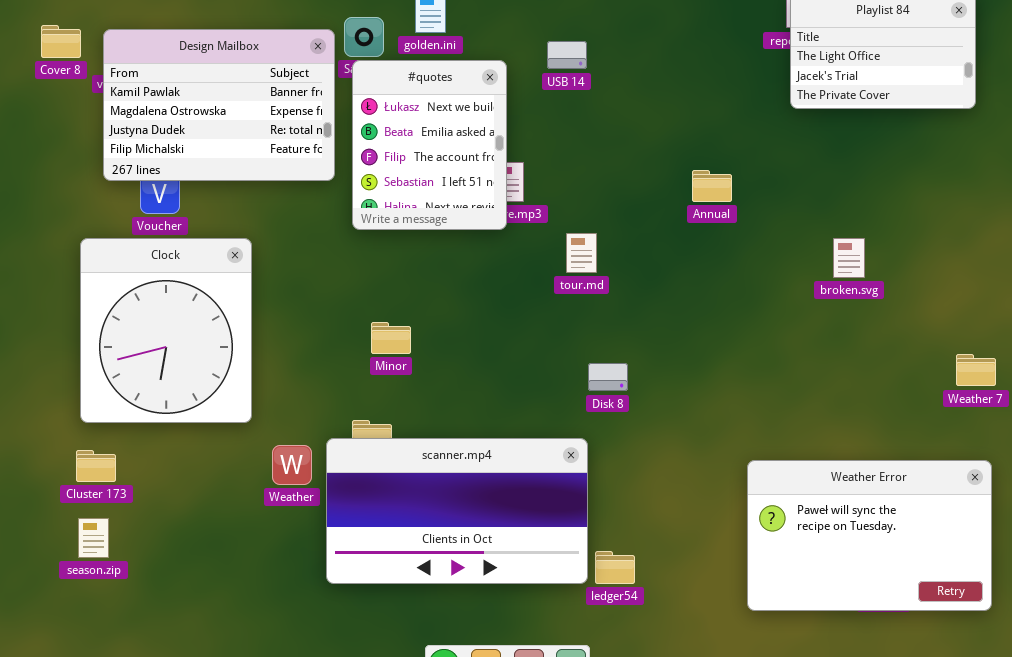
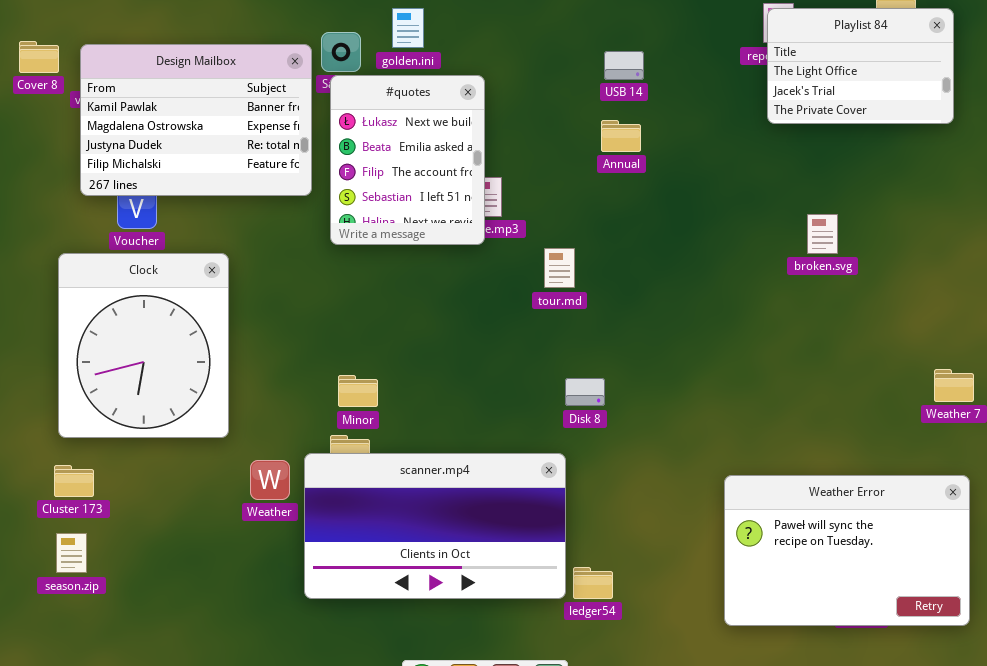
USB 14: [547,41,587,69] -> [604,51,644,80], moved
Annual: [692,170,732,202] -> [601,120,641,152], moved
broken.svg: [833,238,865,278] -> [807,214,838,254], moved
Minor: [371,322,411,354] -> [338,375,378,407], moved

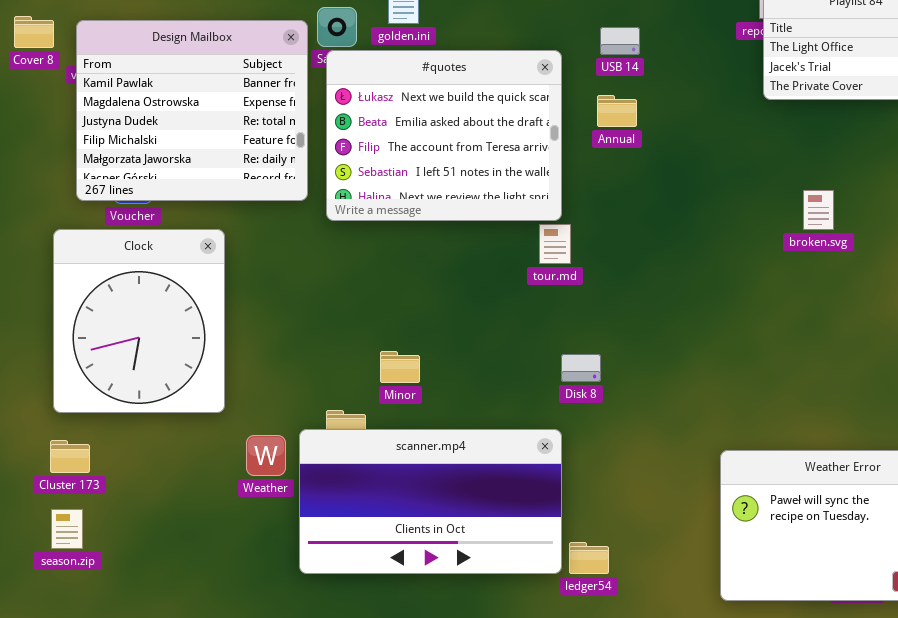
Design Mailbox: [80,44,312,196] -> [76,20,308,201], resized
#quotes: [330,75,485,245] -> [326,50,562,221], resized
Minor: [338,375,378,407] -> [380,351,420,383], moved

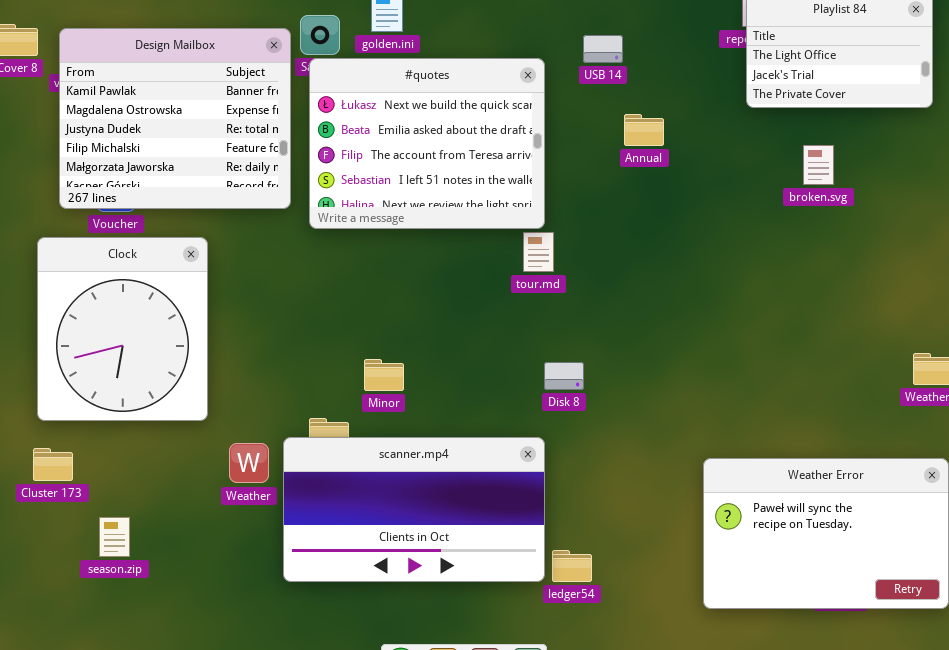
Annual: [597,95,637,127] -> [624,114,664,146], moved
broken.svg: [803,190,834,230] -> [803,145,834,185], moved
season.zip: [51,509,83,549] -> [99,517,130,557], moved

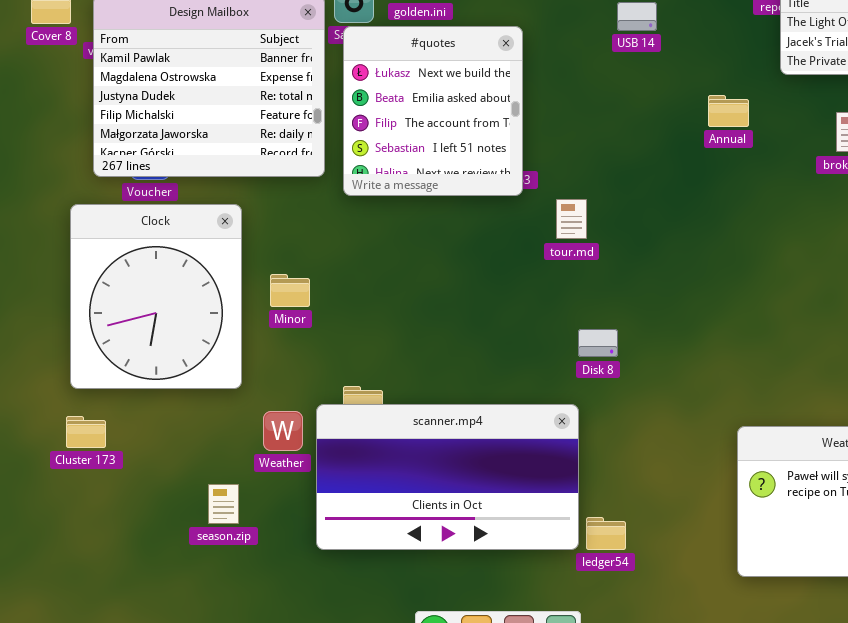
#quotes: [309,58,545,229] -> [343,26,523,196], resized
Annual: [624,114,664,146] -> [708,95,749,127], moved
Minor: [364,359,404,391] -> [270,274,310,307], moved
season.zip: [99,517,130,557] -> [208,484,239,524], moved

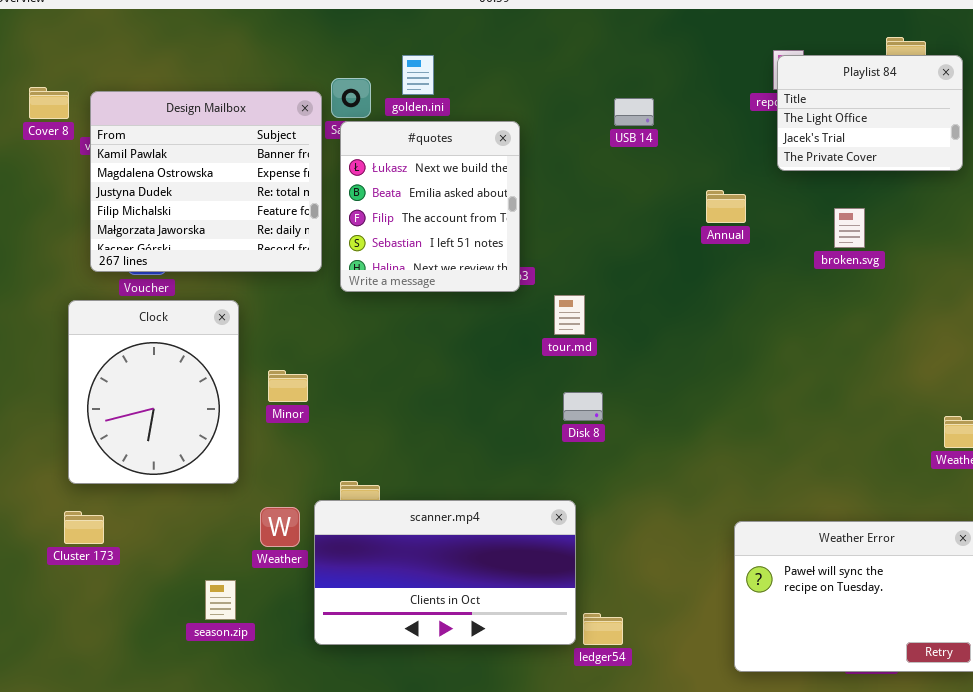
Disk 8: [578,329,618,357] -> [563,392,603,421], moved

